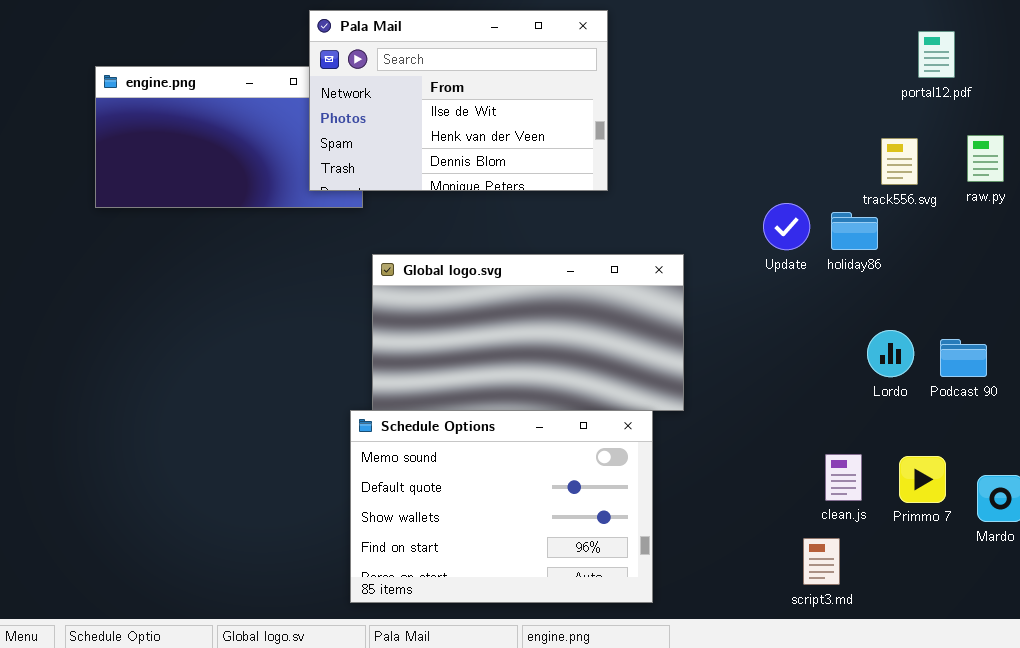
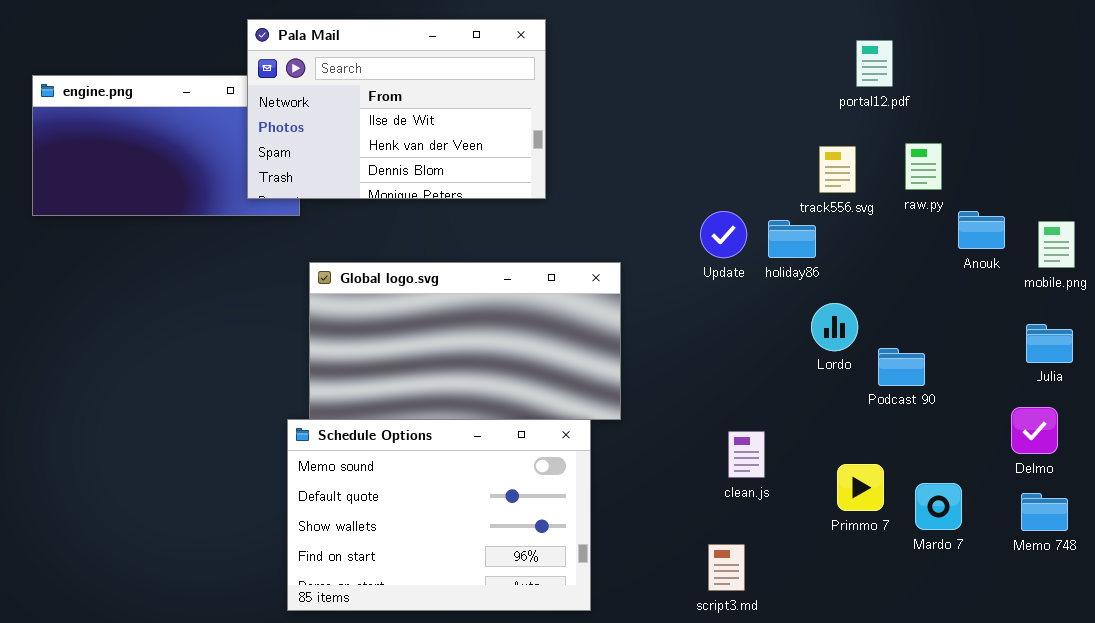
Lordo: [867,330,914,377] -> [811,303,858,351], moved
clean.js: [825,454,862,501] -> [728,431,765,478], moved
script3.md: [803,538,840,585] -> [708,544,745,591], moved

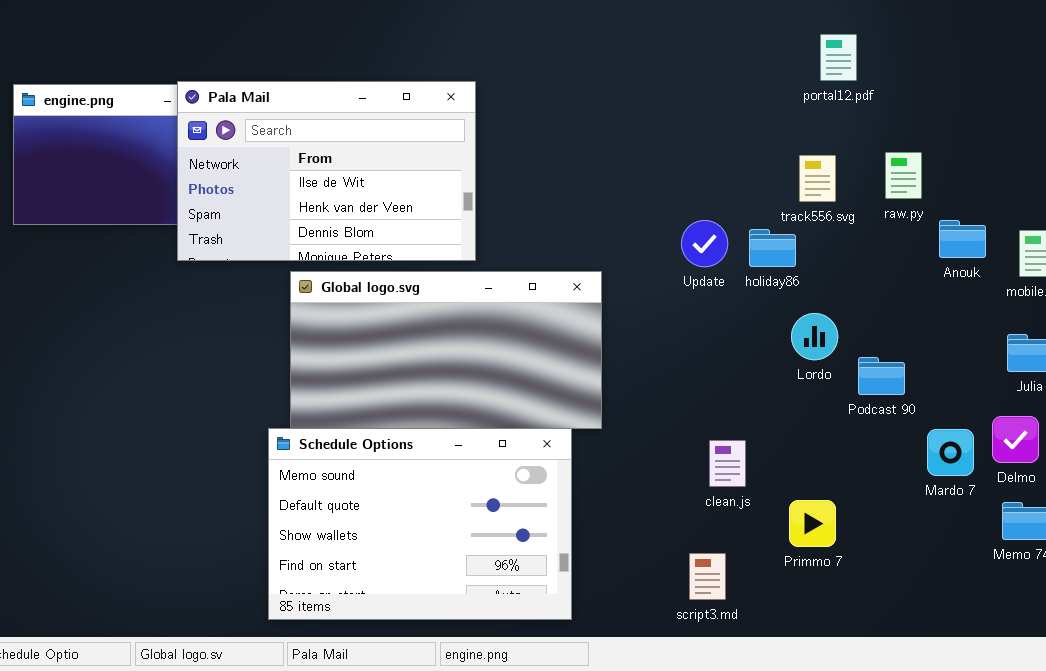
Pala Mail: [247,19,546,199] -> [177,81,476,261], moved
portal12.pdf: [856,40,893,87] -> [820,34,857,81], moved
Primmo 7: [837,464,884,511] -> [789,500,836,547], moved
Mardo 7: [915,483,962,530] -> [927,429,974,476], moved

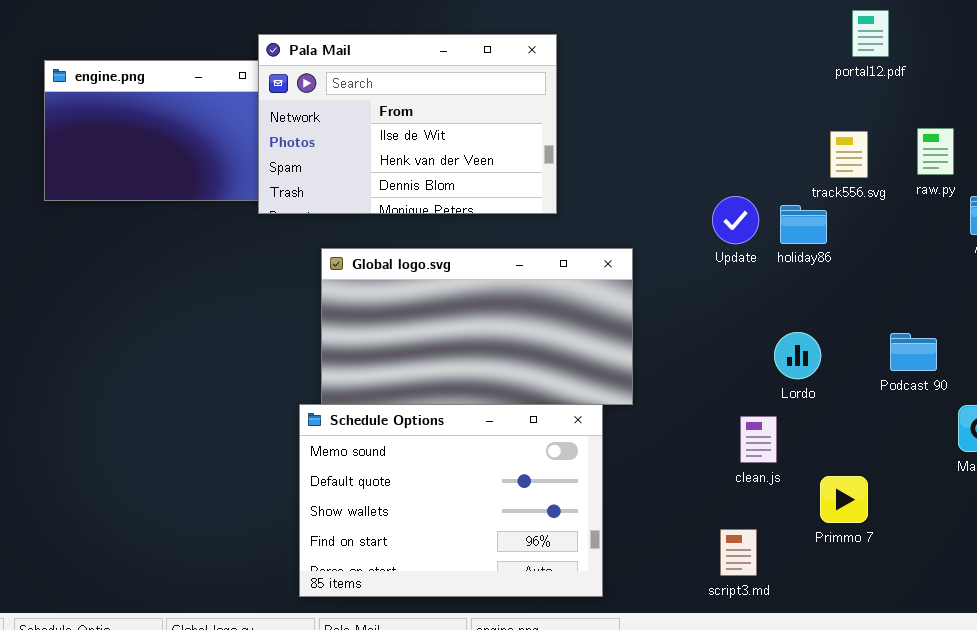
Pala Mail: [177,81,476,261] -> [258,34,557,214], moved
Lordo: [791,313,838,360] -> [774,332,821,379], moved

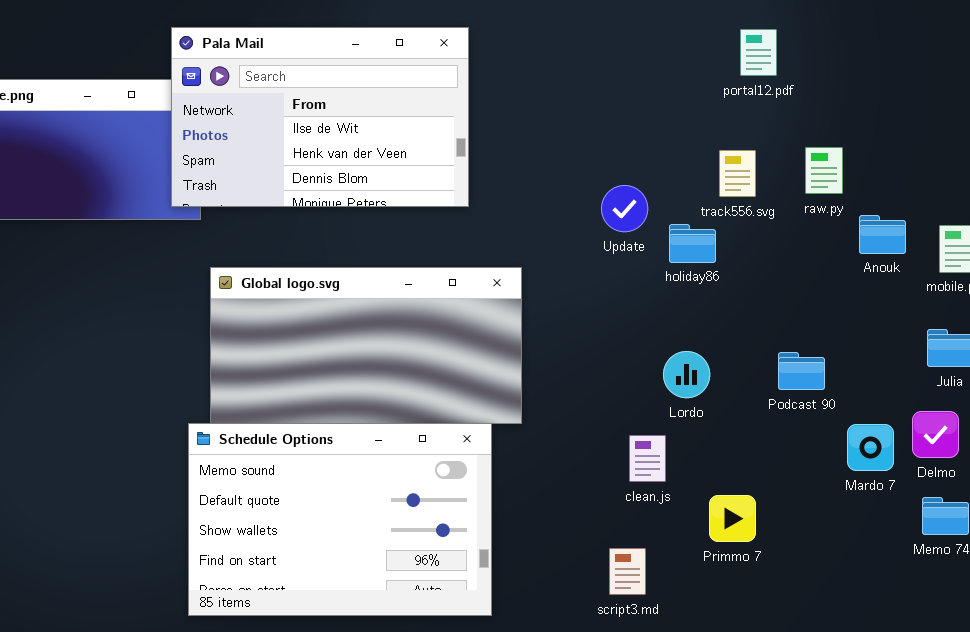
Pala Mail: [258,34,557,214] -> [171,27,469,207], moved
Update: [712,196,759,244] -> [601,185,648,232], moved

